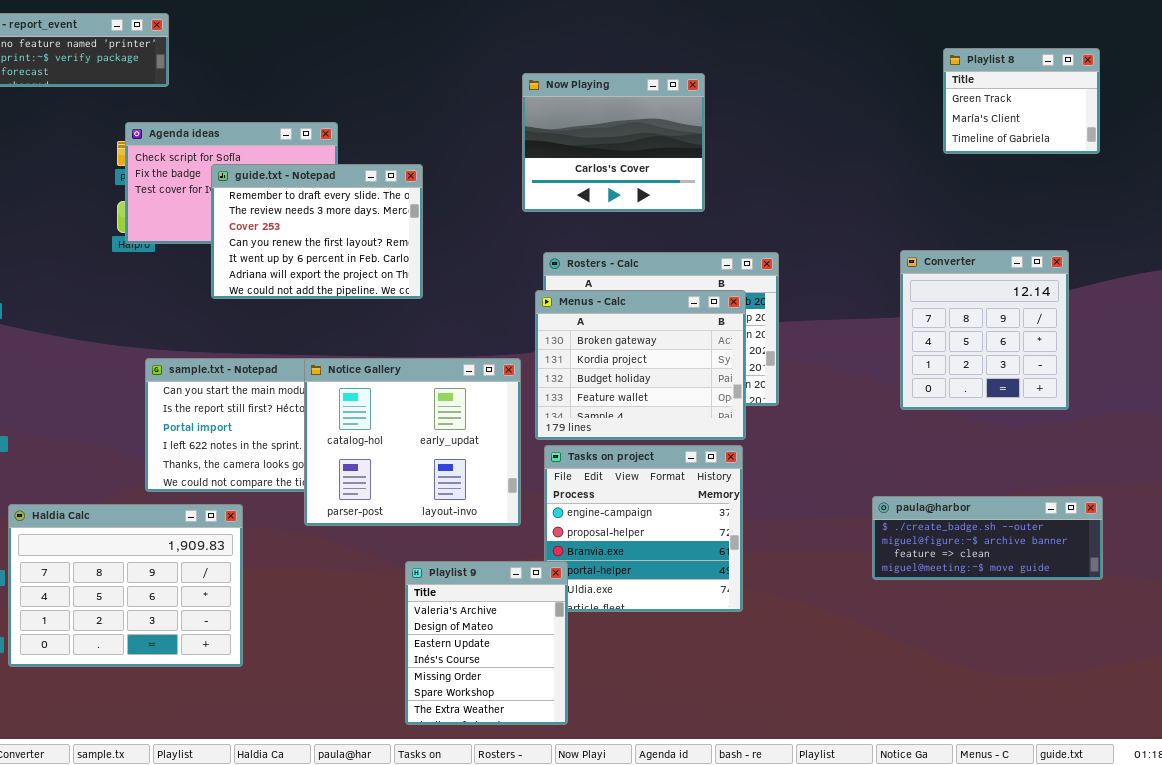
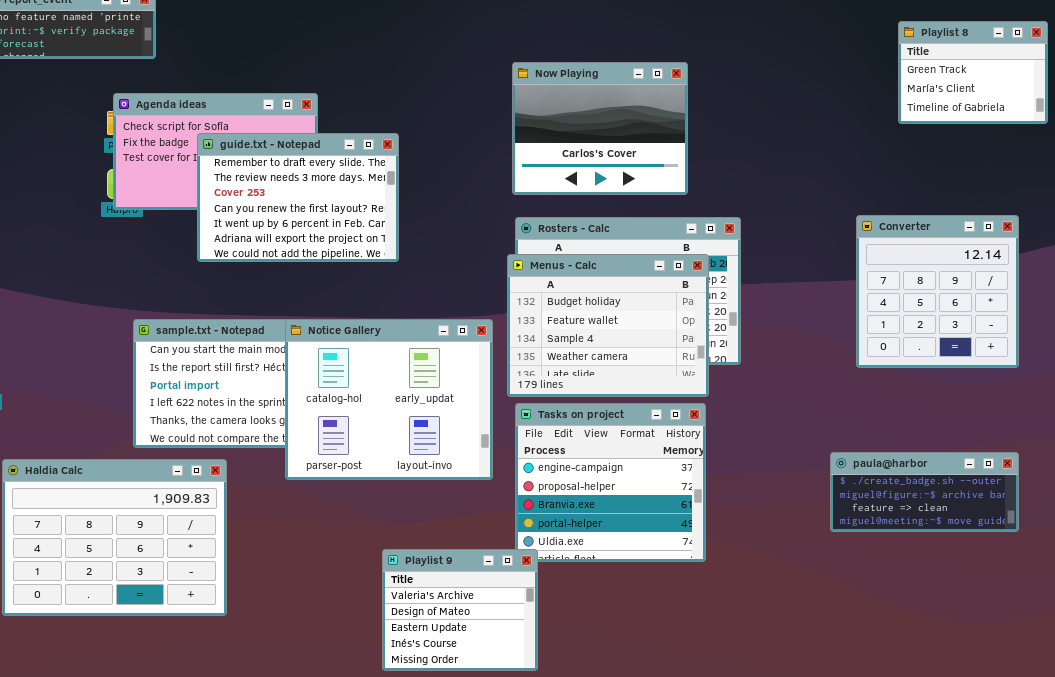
Now Playing: [522,73,705,212] -> [512,62,688,195], moved
Menus - Calc: [535,290,746,440] -> [507,254,709,397], scrolled down 2 rows
paula@harbor: [872,496,1103,580] -> [830,452,1019,532], resized
Playlist 9: [405,561,568,725] -> [382,549,538,671], resized

